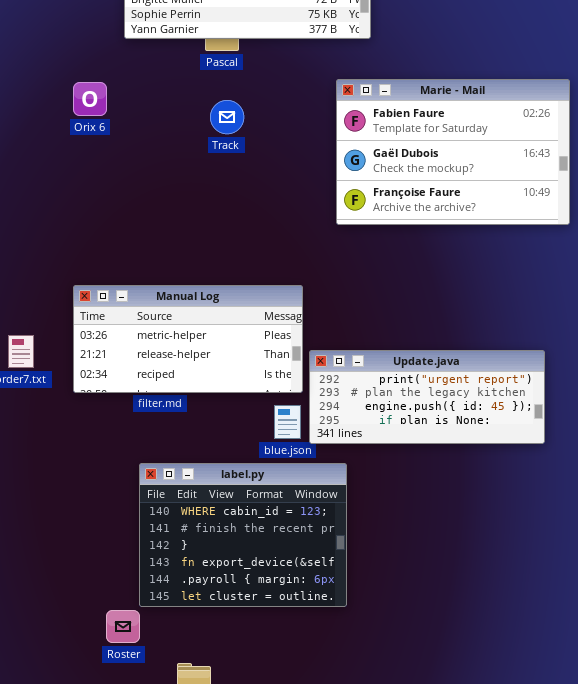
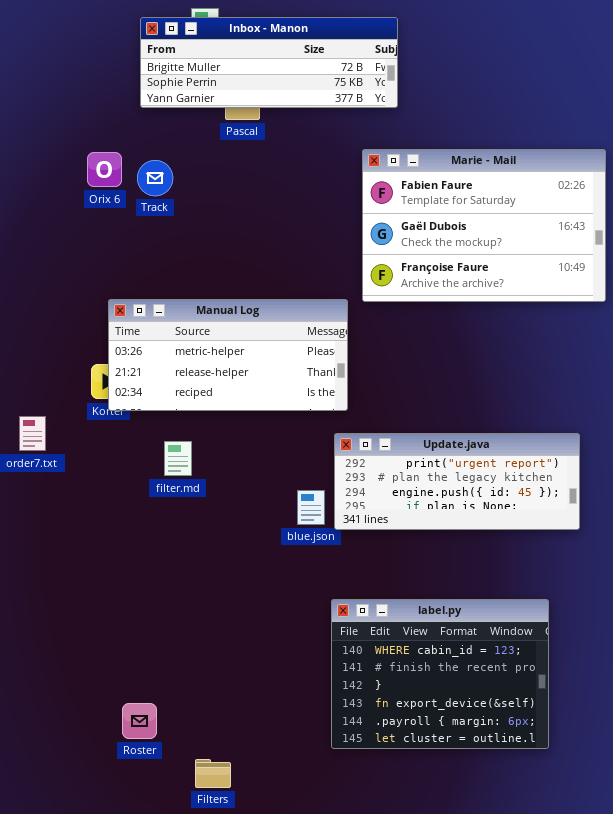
Track: [210,100,244,134] -> [137,160,173,196], moved
Manual Log: [73,285,303,393] -> [108,299,348,411], moved
label.py: [139,463,347,607] -> [331,599,549,749], moved

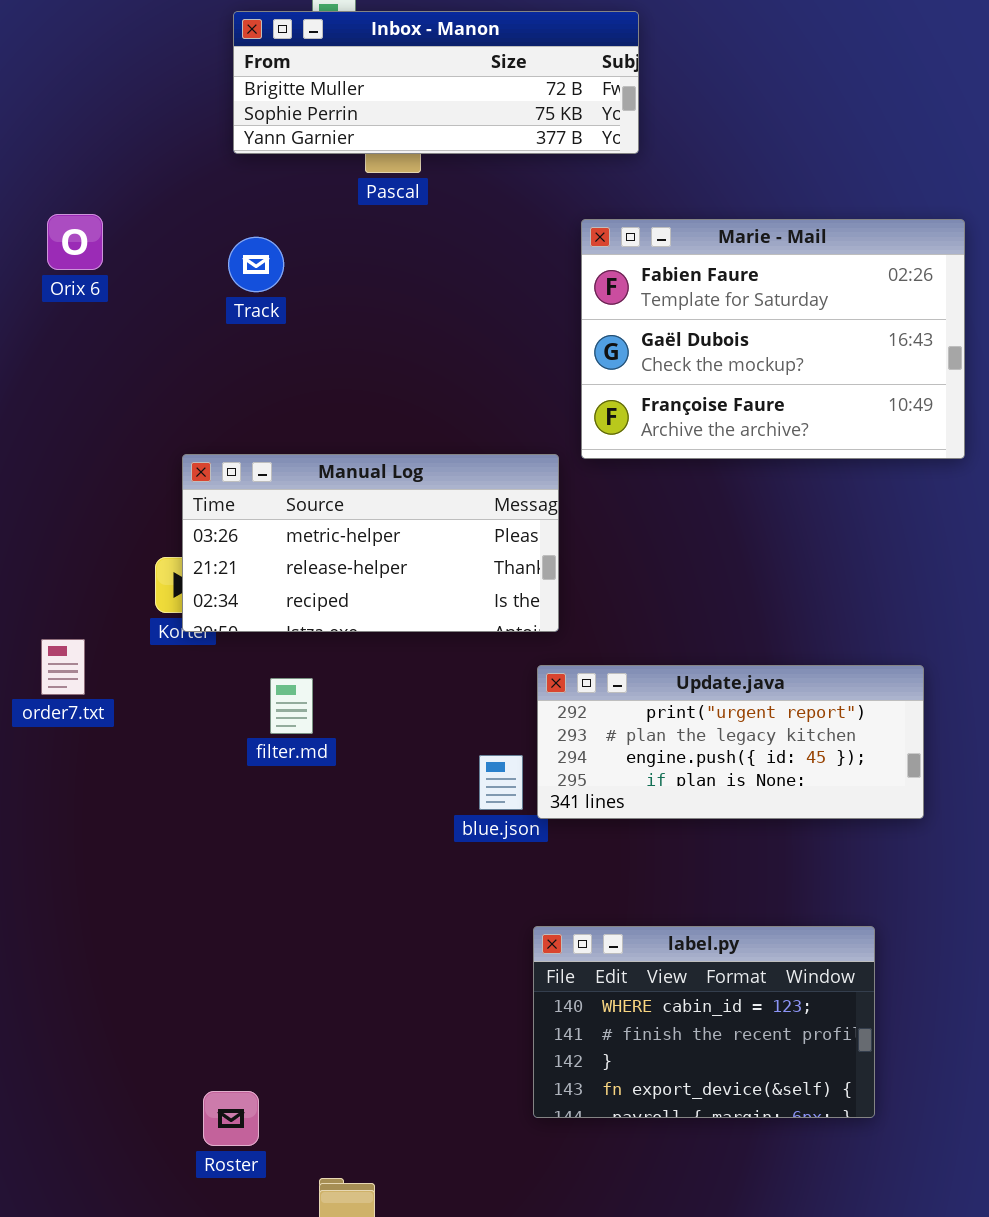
Orix 6: [87,152,122,187] -> [47,214,103,270], moved
label.py: [331,599,549,749] -> [533,926,875,1118], resized

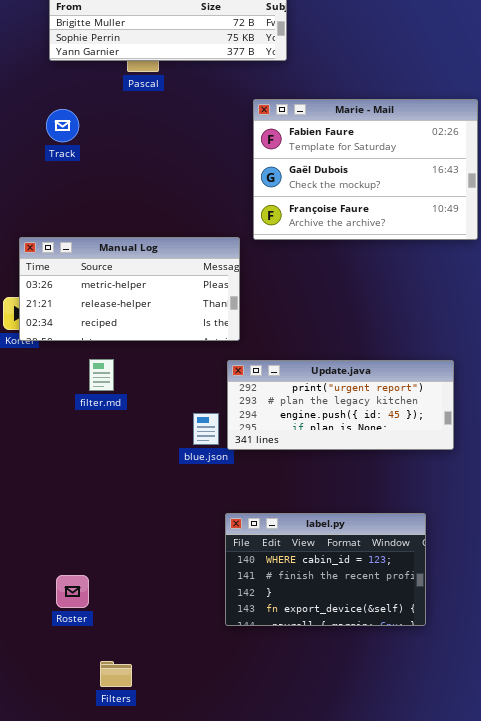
filter.md: [270,678,313,734] -> [89,359,114,391], moved
Roster: [203,1091,259,1146] -> [56,575,89,608], moved

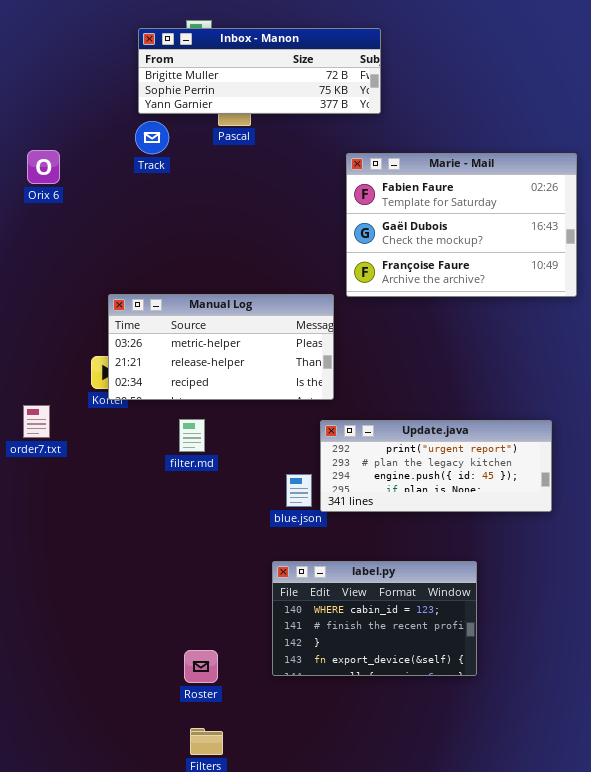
Track: [46,109,79,142] -> [135,121,169,154], moved
label.py: [225,513,426,626] -> [272,561,477,676], moved
Roster: [56,575,89,608] -> [184,650,218,683], moved

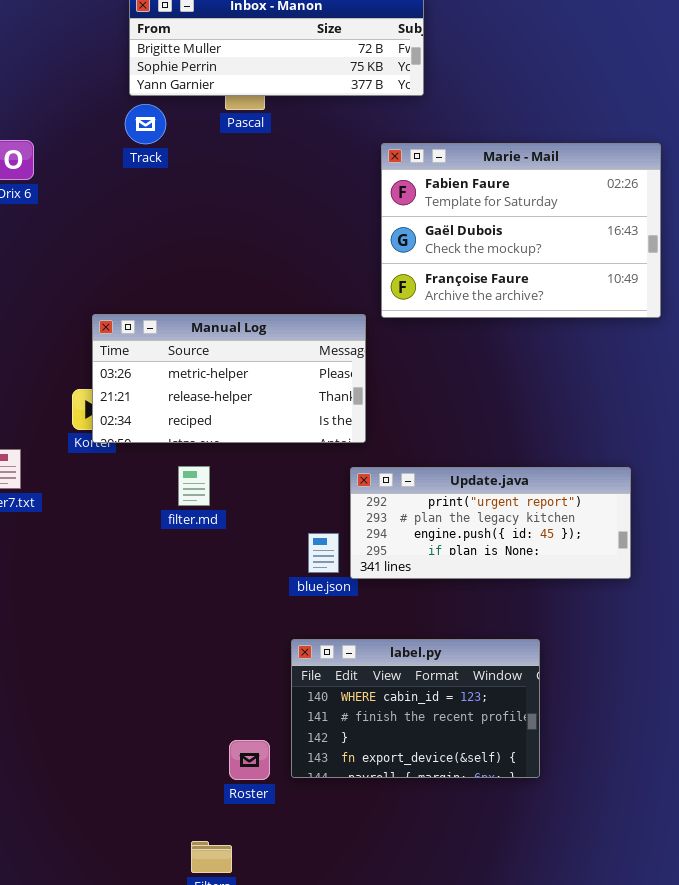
Roster: [184,650,218,683] -> [229,740,270,780], moved

